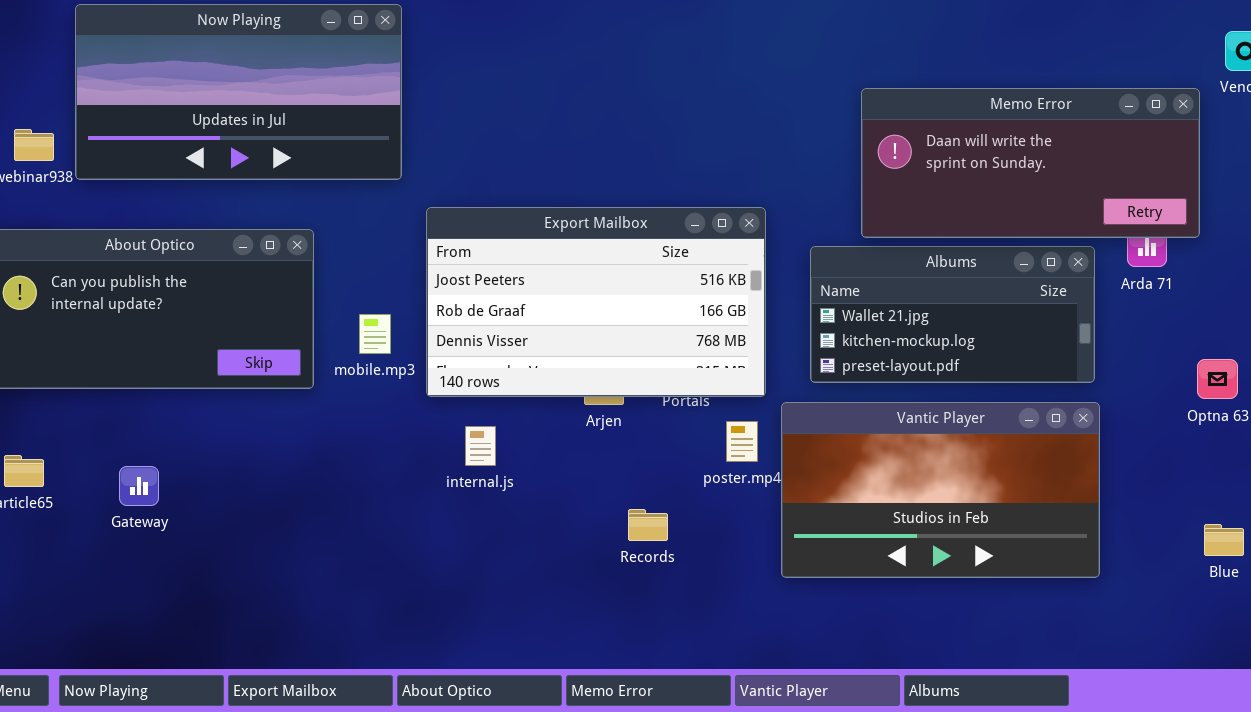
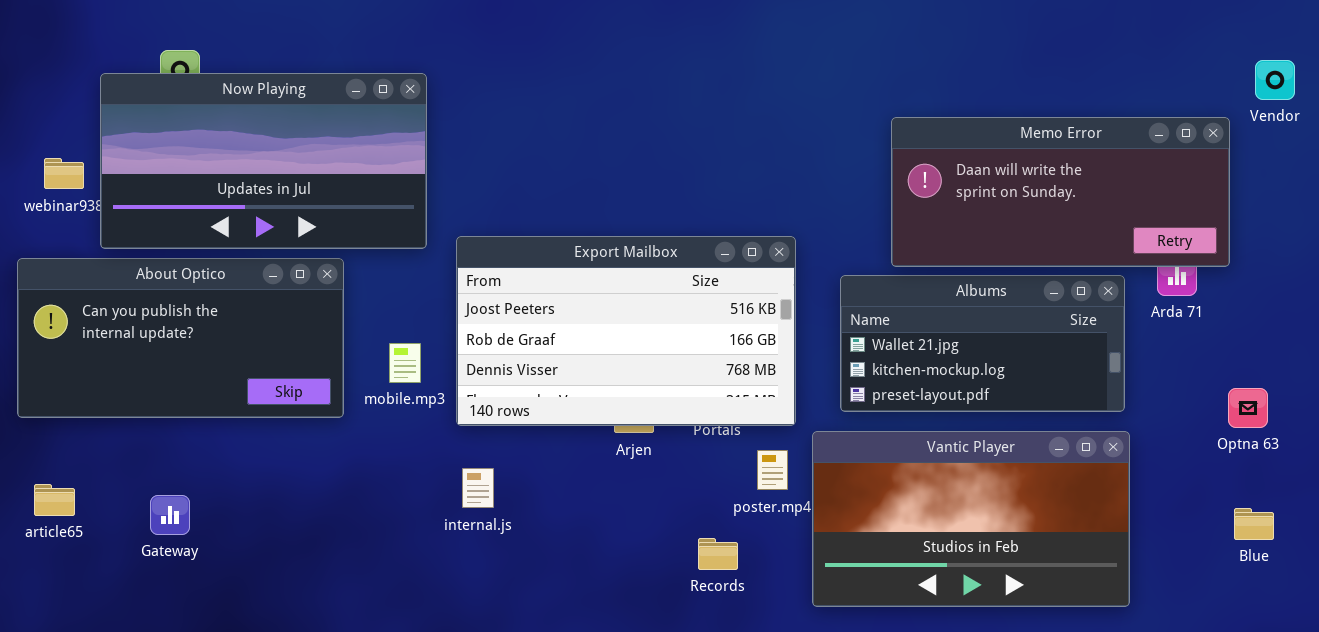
Now Playing: [75,4,402,180] -> [100,73,427,249], moved
internal.js: [465,426,496,466] -> [462,468,494,508], moved
Records: [628,509,668,541] -> [698,538,738,570], moved
Blue: [1204,524,1244,556] -> [1234,508,1274,540], moved

